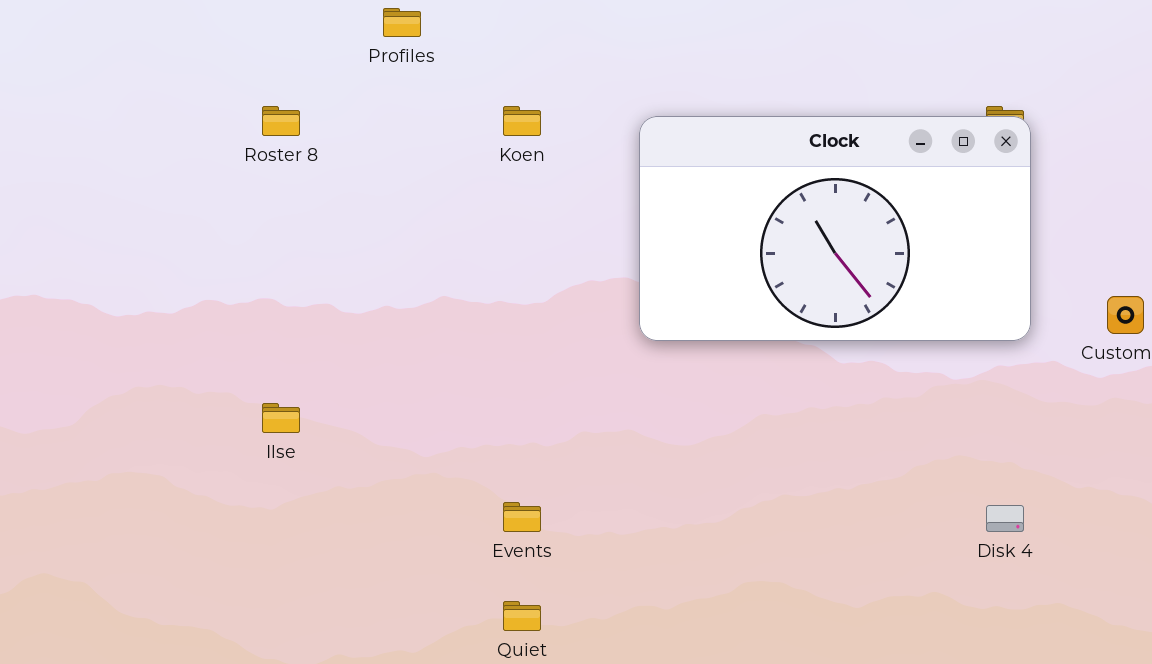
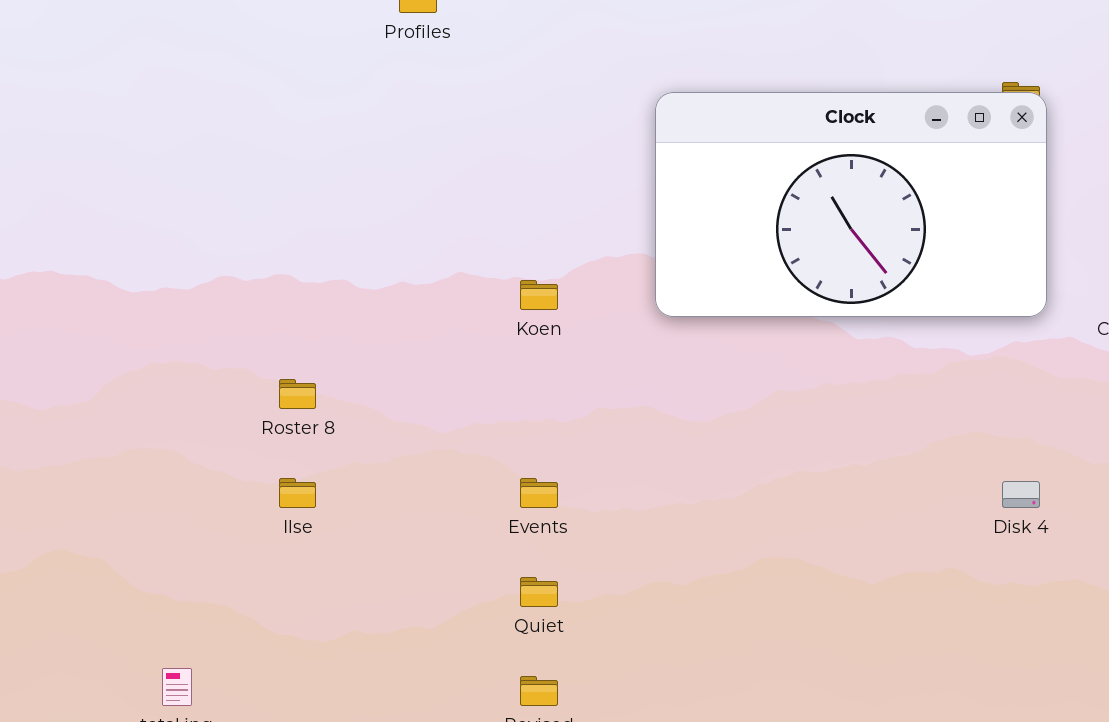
Roster 8: [262,106,300,136] -> [279,379,316,409], moved
Koen: [503,106,541,136] -> [520,280,558,310], moved
Ilse: [262,403,300,433] -> [279,478,316,508], moved

